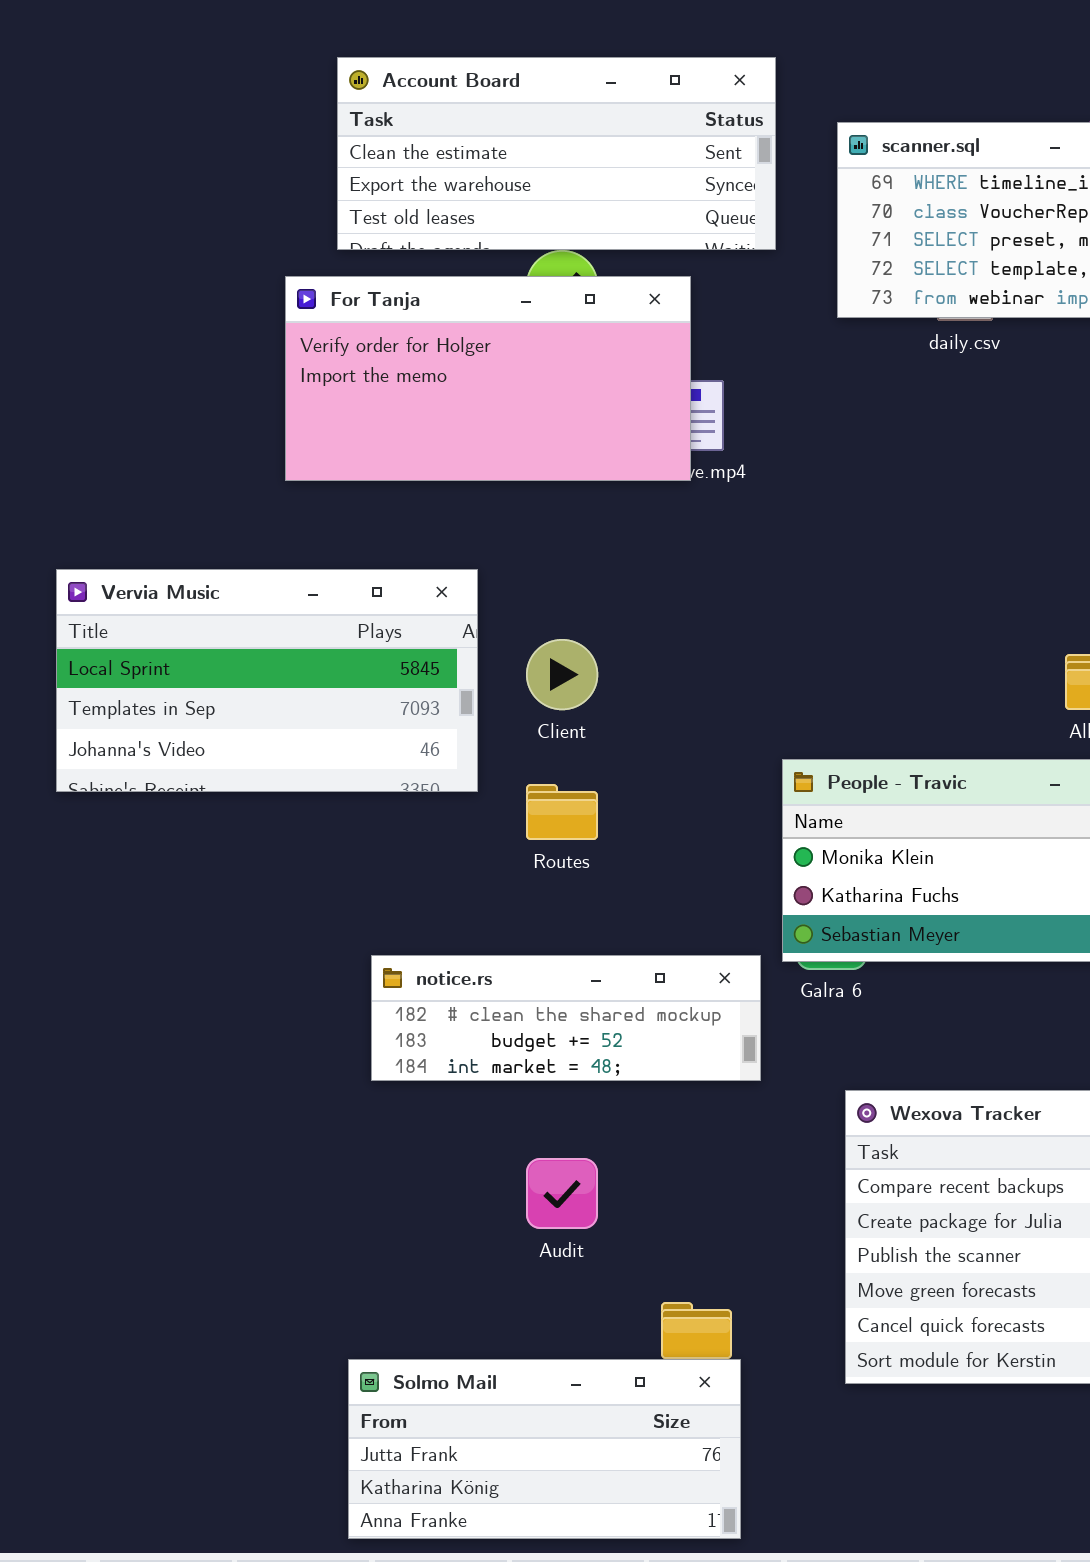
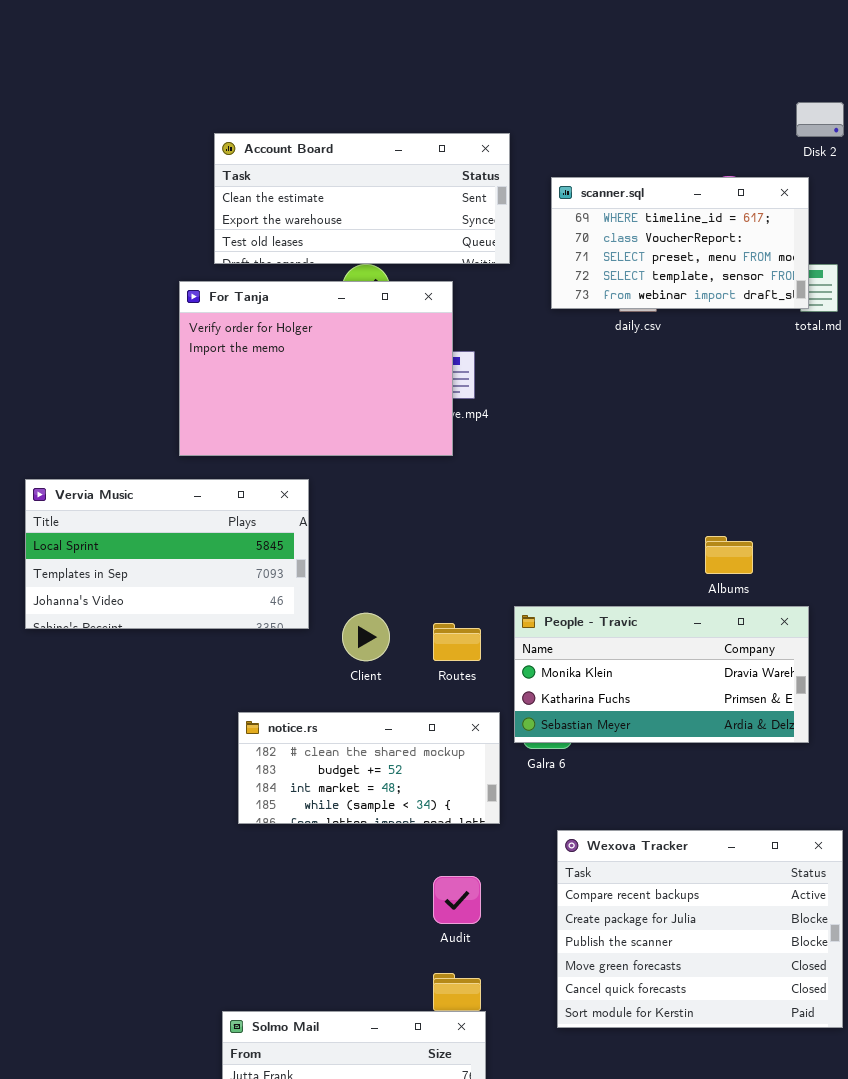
For Tanja: [285,276,691,481] -> [179,281,453,456], resized
Client: [526,639,598,710] -> [342,613,390,661], moved
Routes: [526,784,598,840] -> [433,623,481,661], moved
notice.rs: [371,955,761,1081] -> [238,712,500,824], resized
Audit: [526,1158,598,1229] -> [433,876,481,924], moved

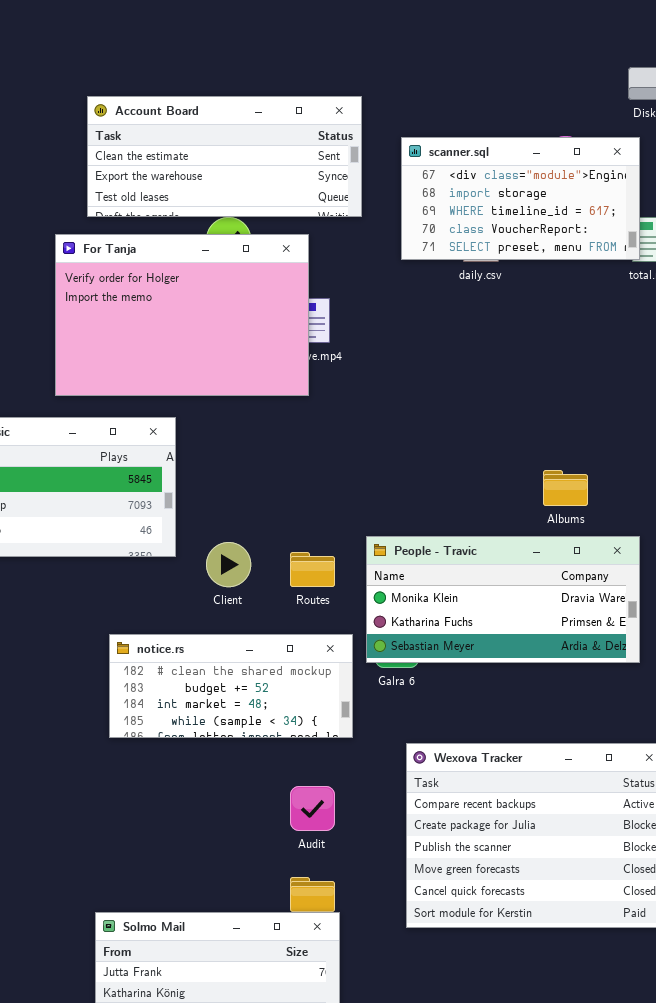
scanner.sql: [551,177,809,309] -> [401,137,640,260], scrolled up 2 rows

